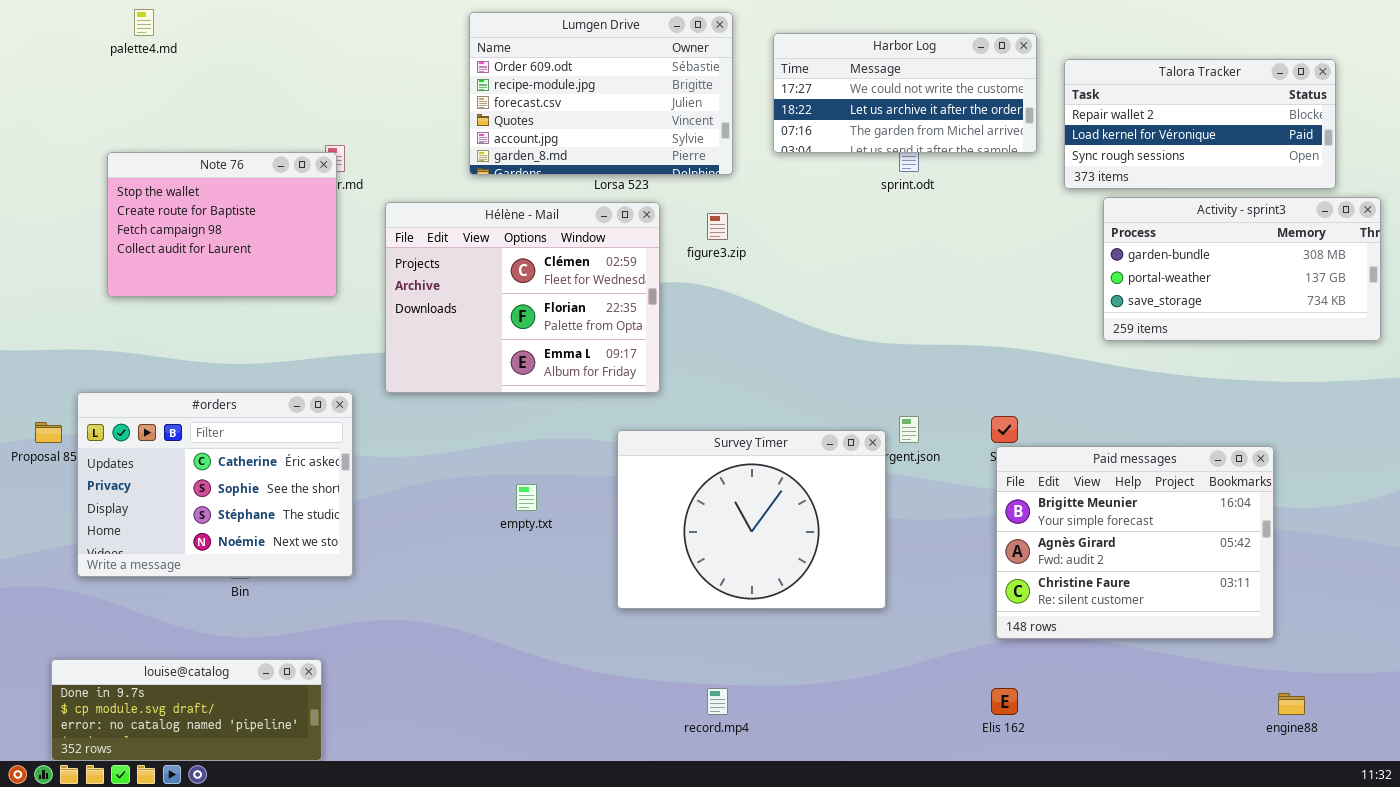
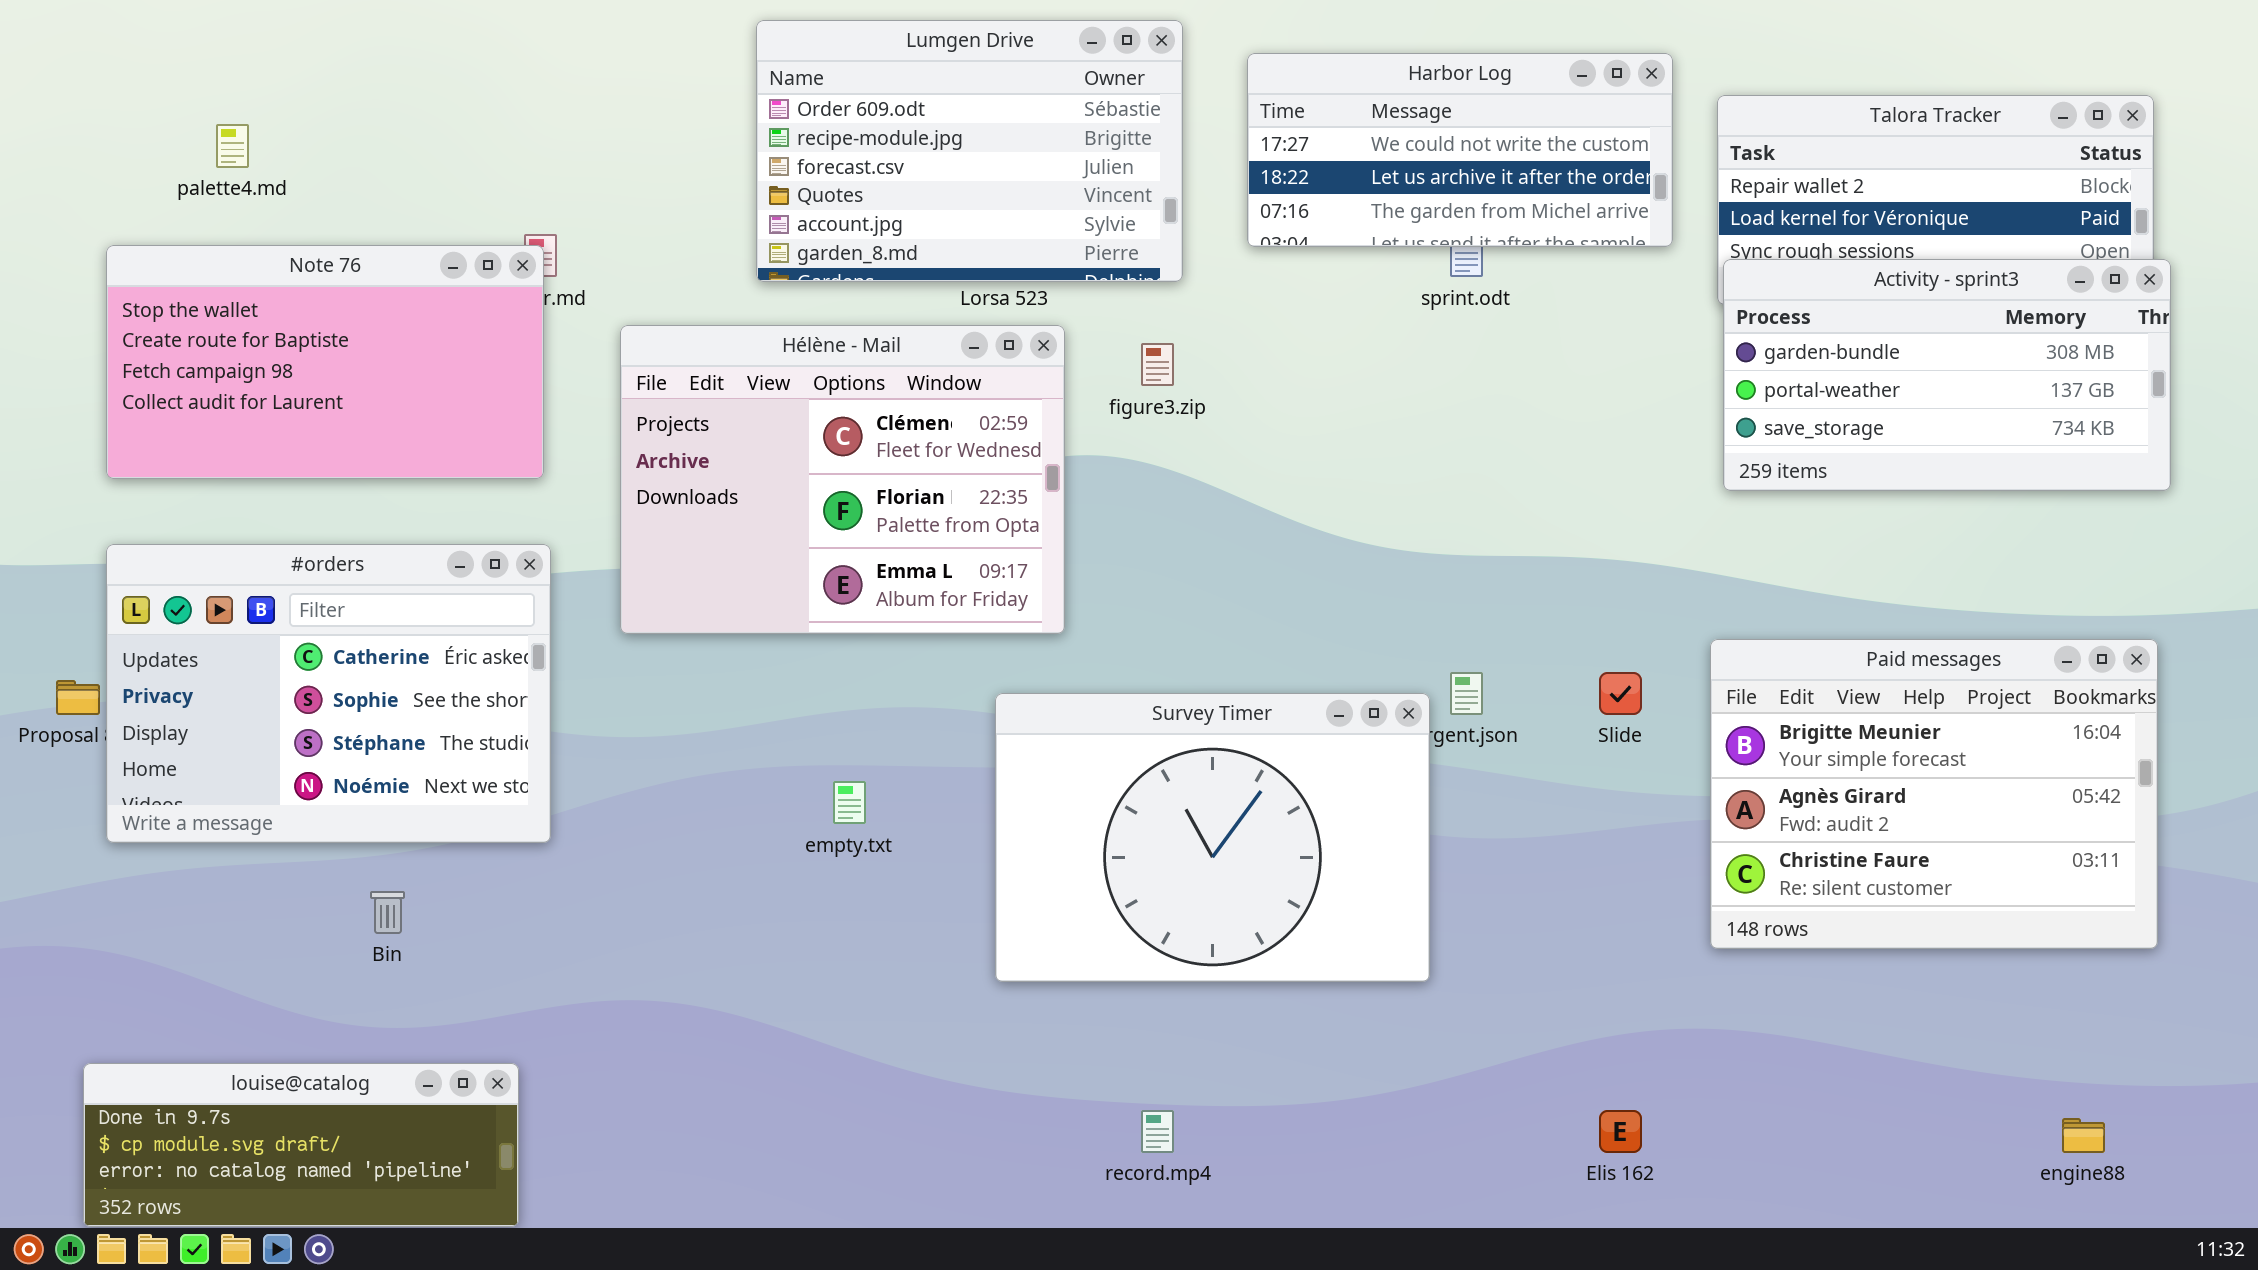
palette4.md: [134,9,154,36] -> [216,124,249,168], moved
Note 76: [107,152,337,297] -> [106,245,544,479], resized
Activity - sprint3: [1103,197,1381,341] -> [1723,259,2171,491], moved
#orders: [77,392,353,577] -> [106,544,551,843], moved
Paid messages: [996,446,1274,639] -> [1710,639,2158,949], moved

